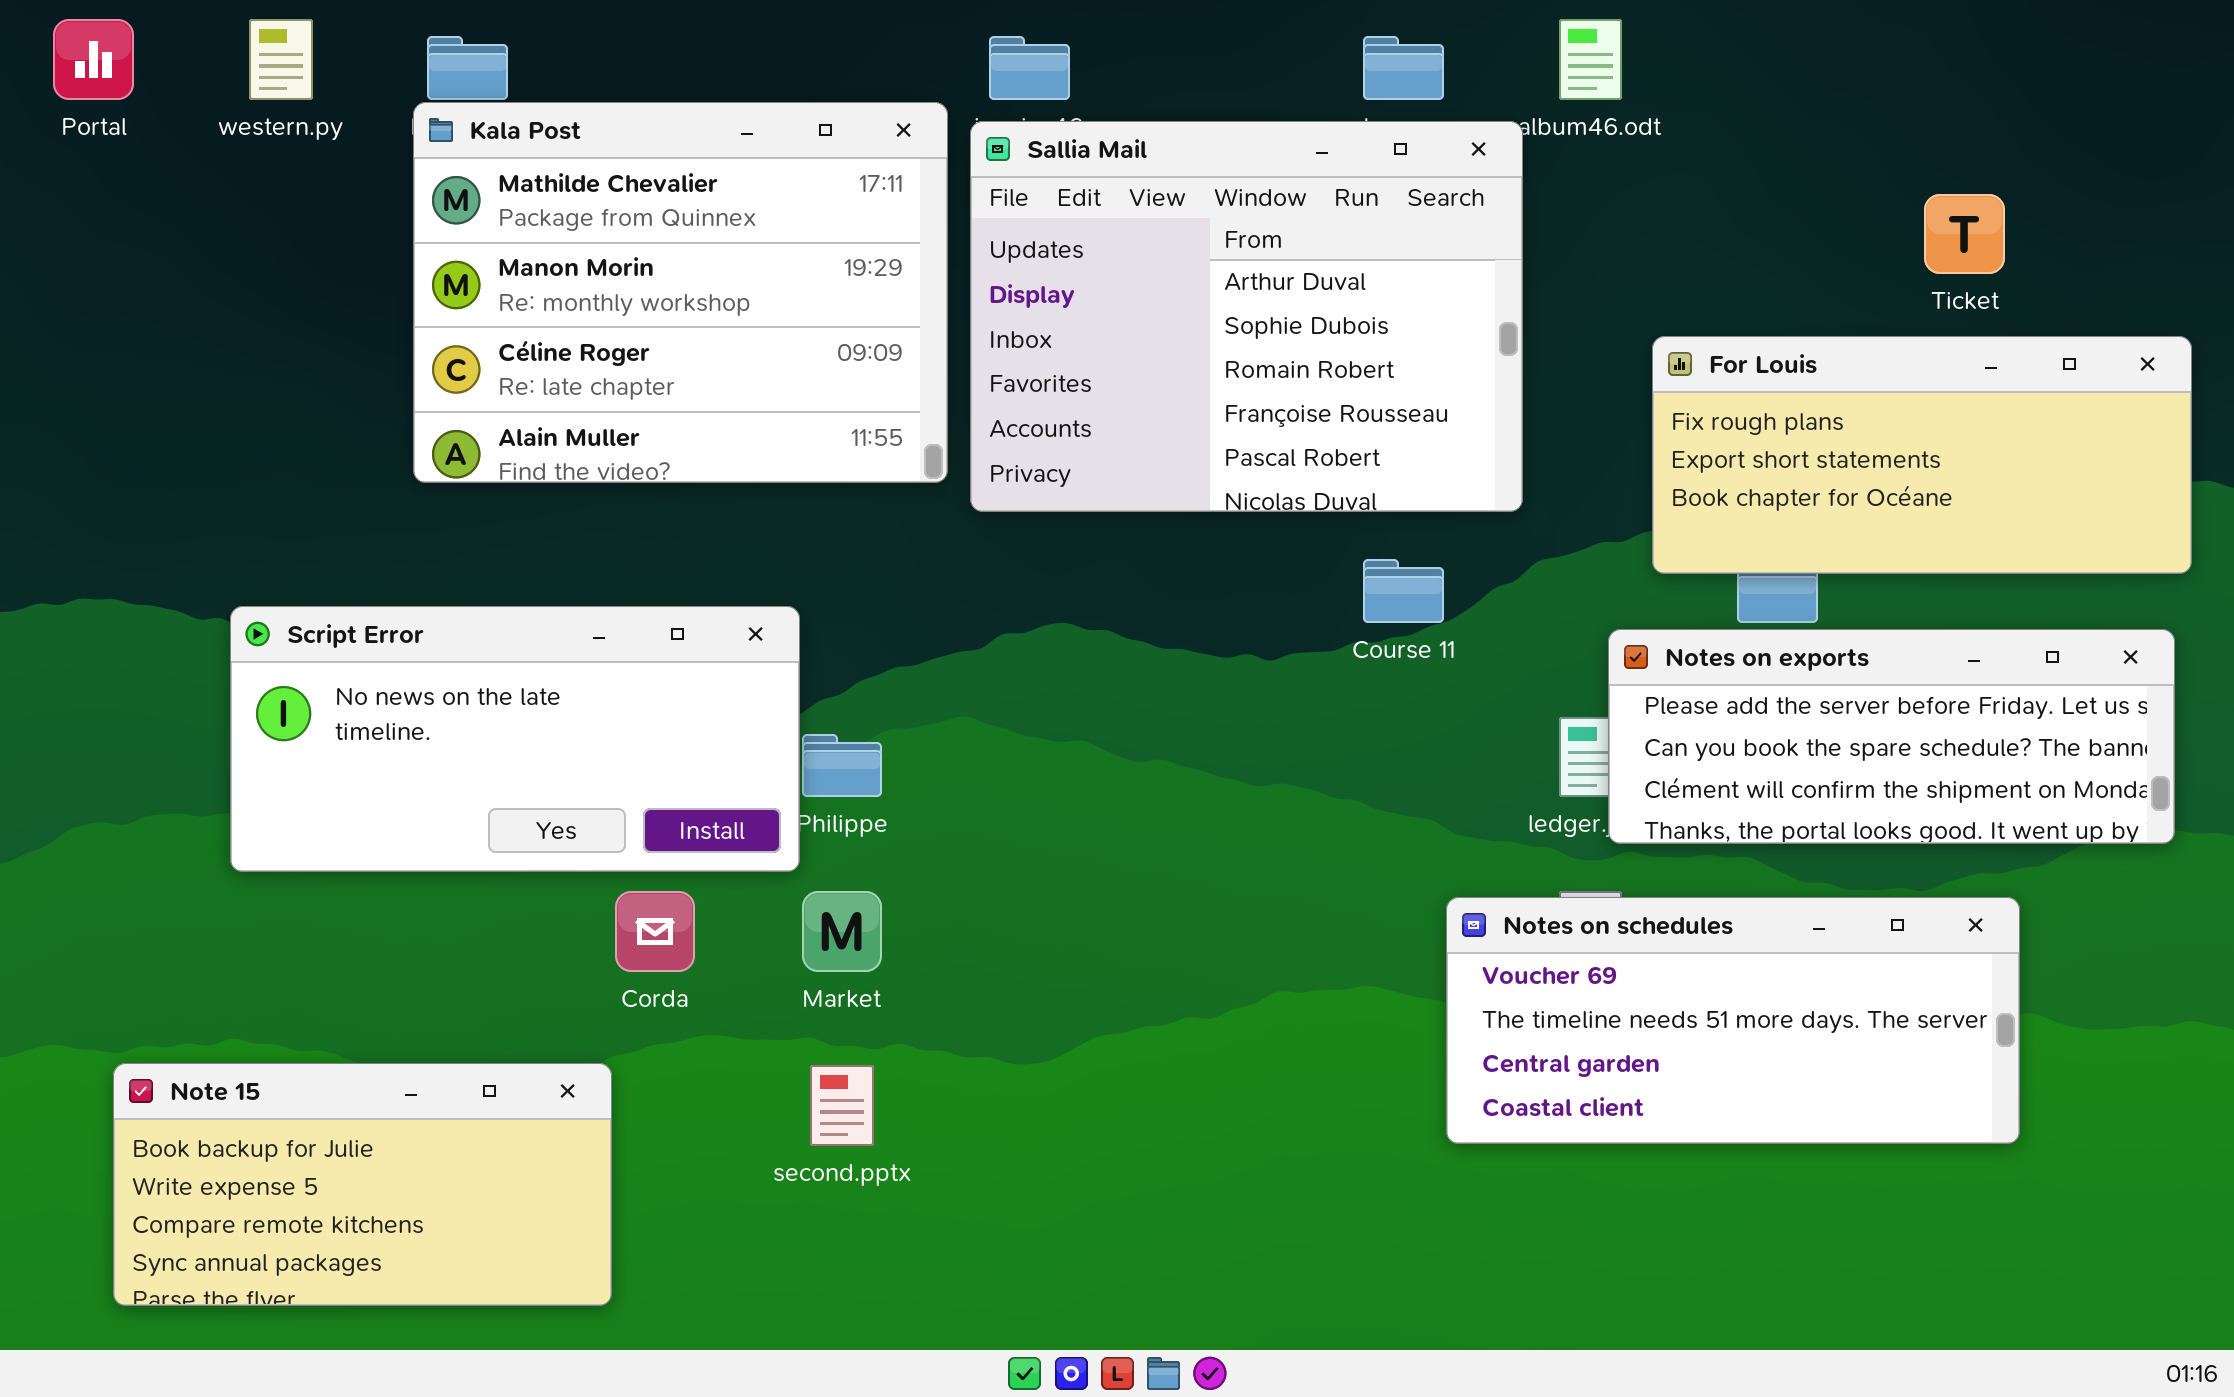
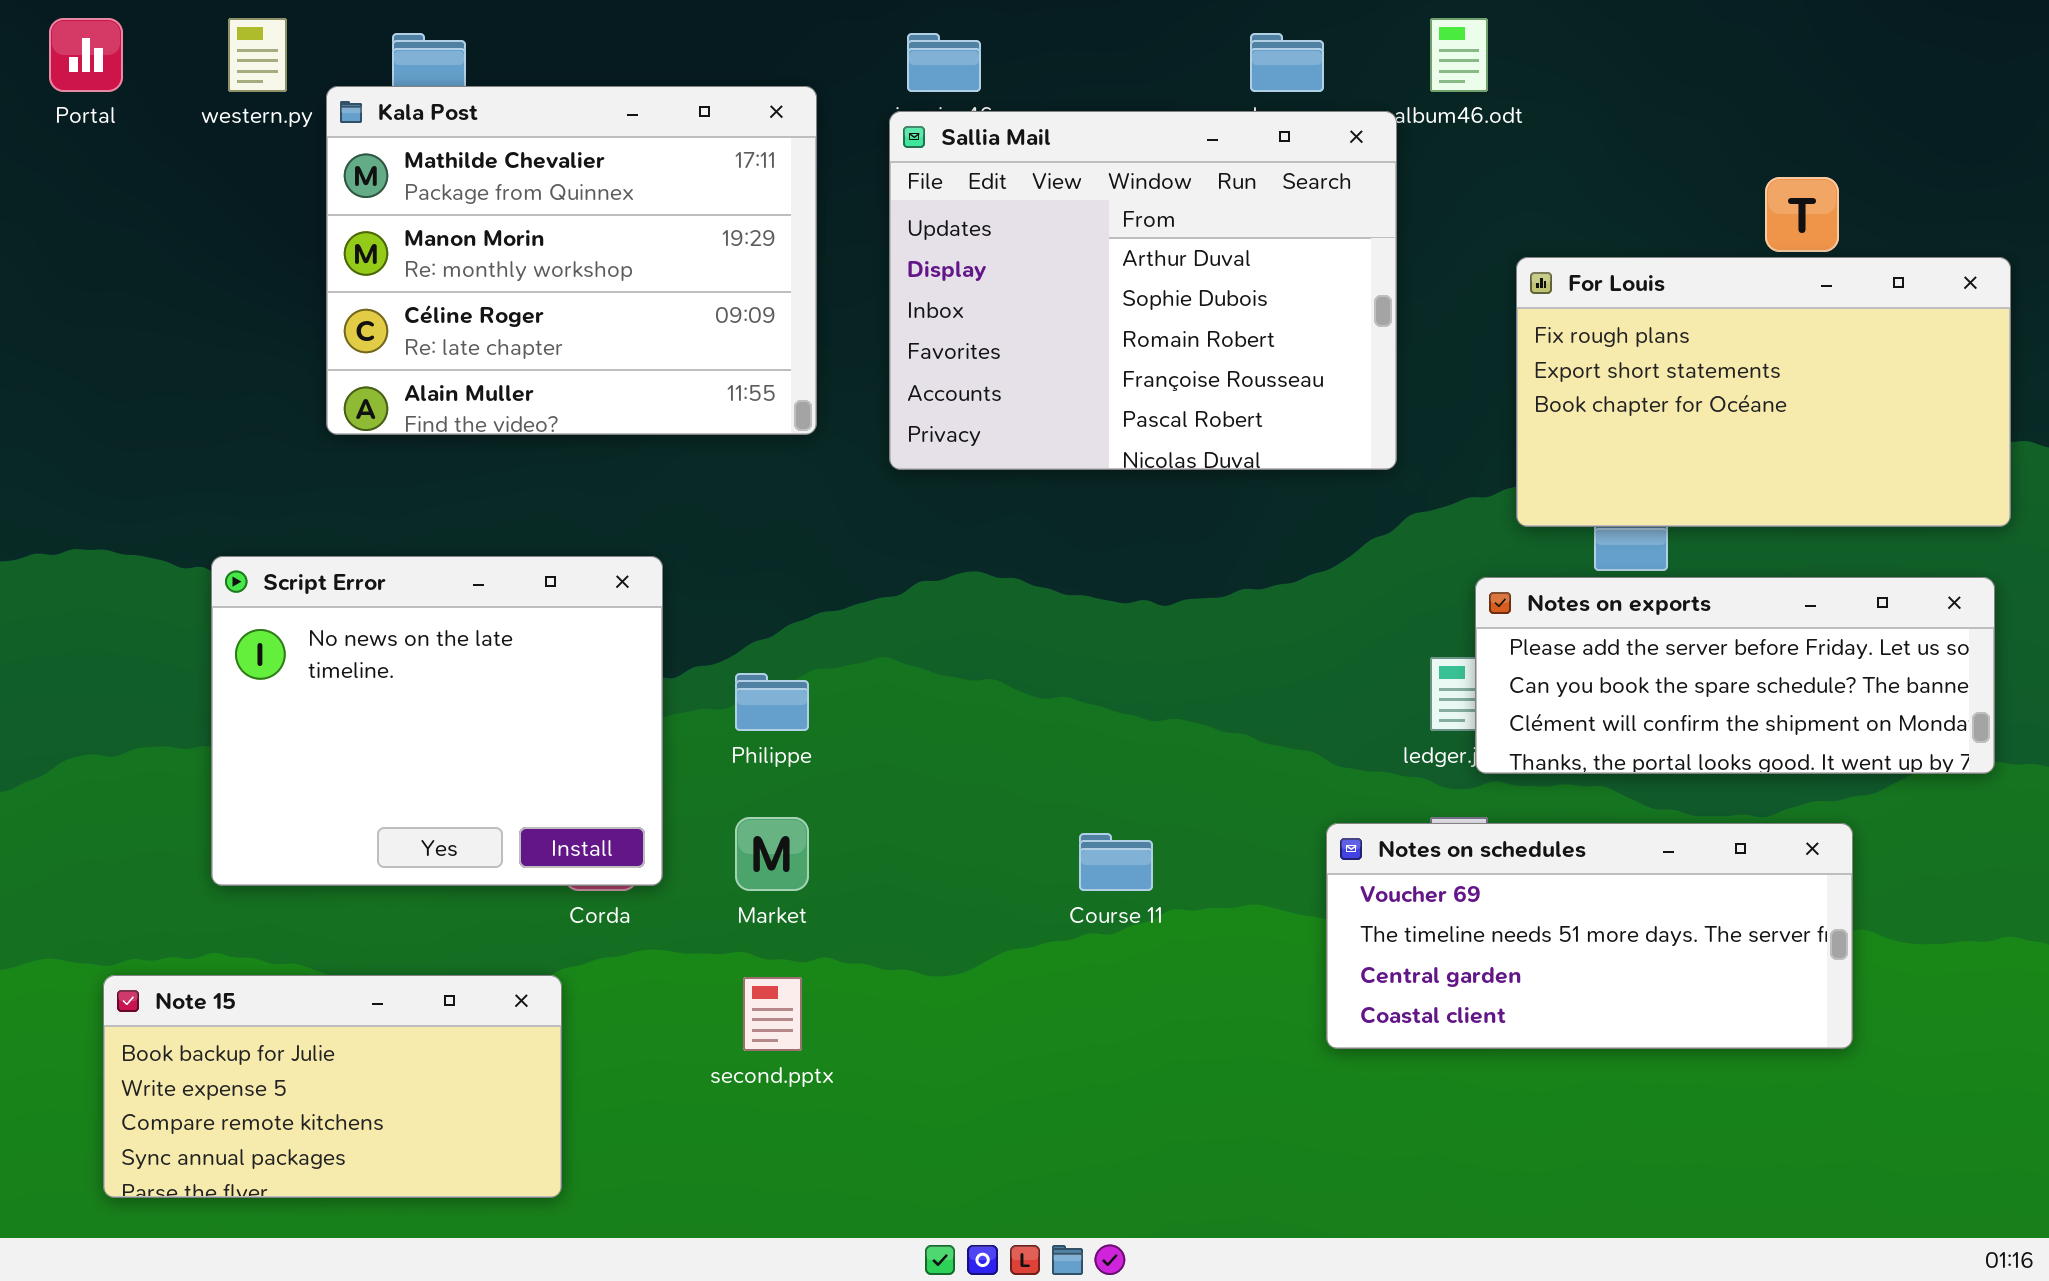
Kala Post: [413,102,948,483] -> [326,86,817,435], moved
For Louis: [1652,336,2192,574] -> [1516,257,2011,527], resized
Course 11: [1363,559,1444,623] -> [1079,833,1153,891], moved
Script Error: [230,606,800,872] -> [211,556,663,886], resized

